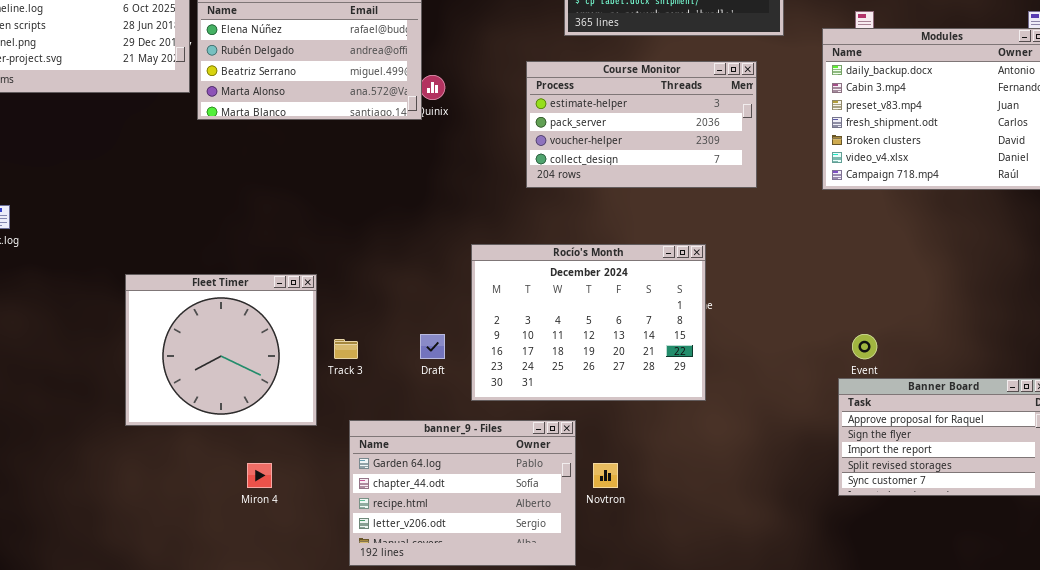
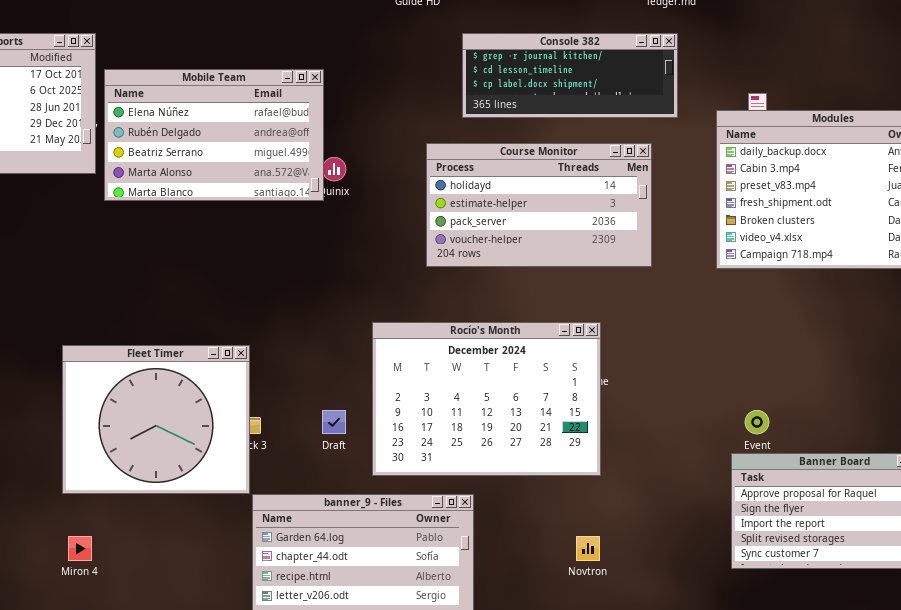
Course Monitor: [526,61,757,188] -> [426,143,652,267], scrolled up 1 row
Fleet Timer: [125,274,317,426] -> [62,345,250,494], moved
Miron 4: [247,463,272,488] -> [68,536,92,561], moved
Novtron: [593,463,618,488] -> [576,536,600,561], moved

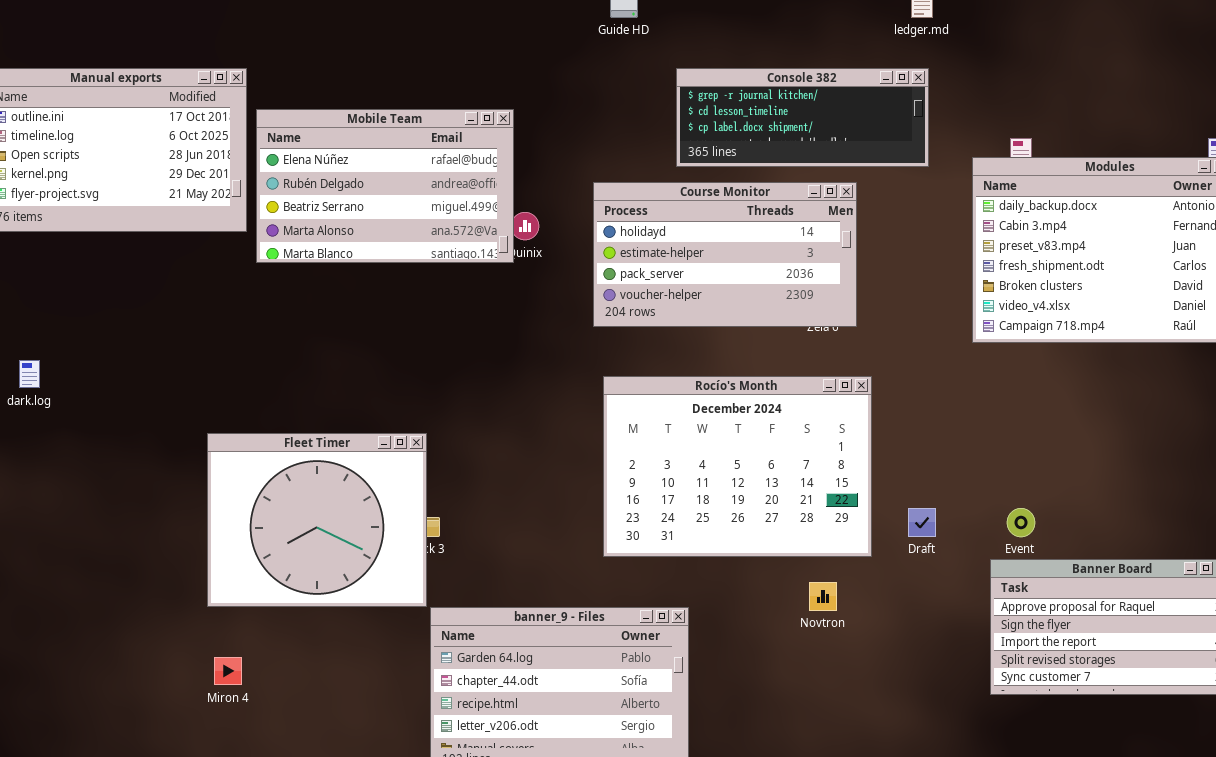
Course Monitor: [426,143,652,267] -> [593,182,857,327], moved
Rocío's Month: [372,322,601,476] -> [603,376,872,557], moved
Draft: [322,410,346,434] -> [908,508,936,537], moved
Novtron: [576,536,600,561] -> [809,582,837,611], moved

